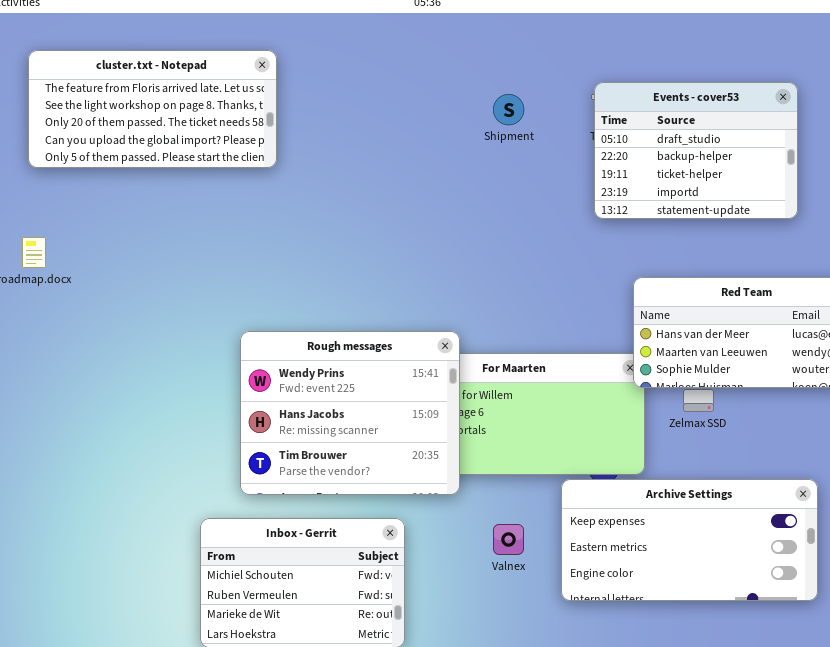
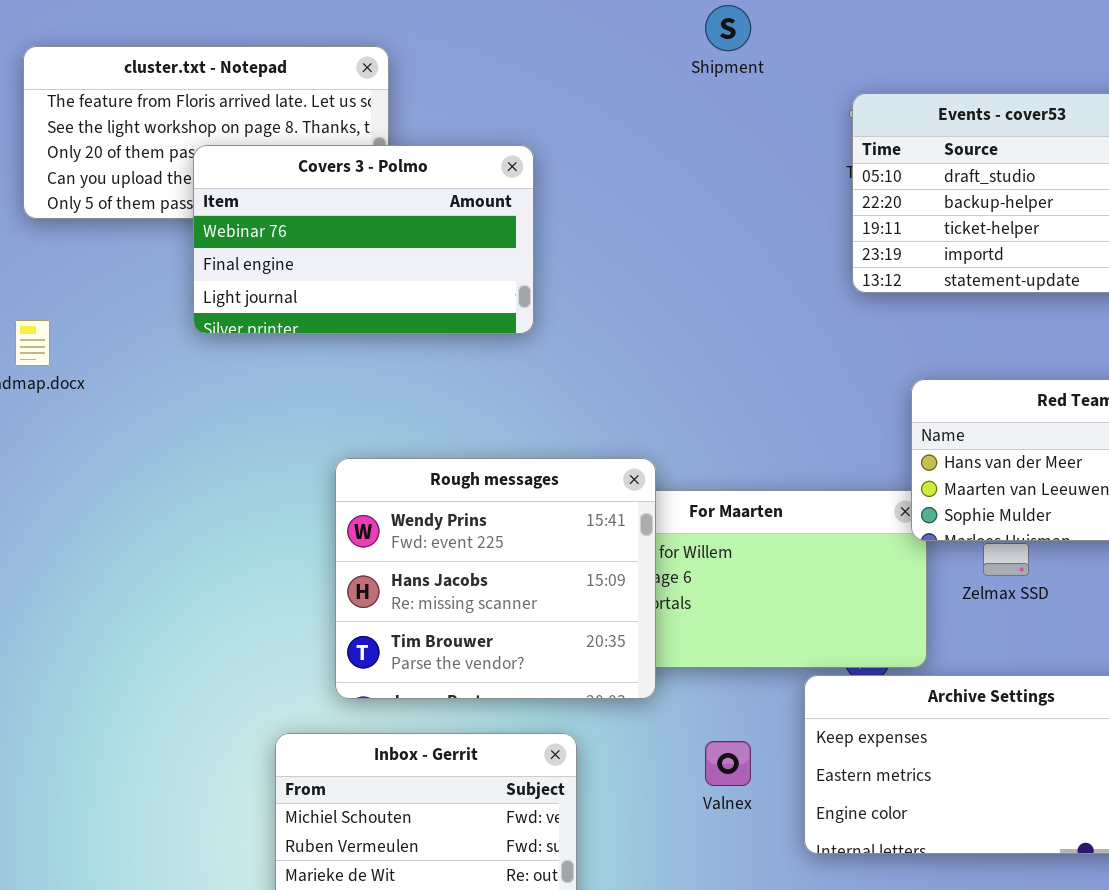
Shipment: [493,94,524,125] -> [705,5,751,51], moved
Covers 3 - Polmo: none -> [193,145,534,334], opened

